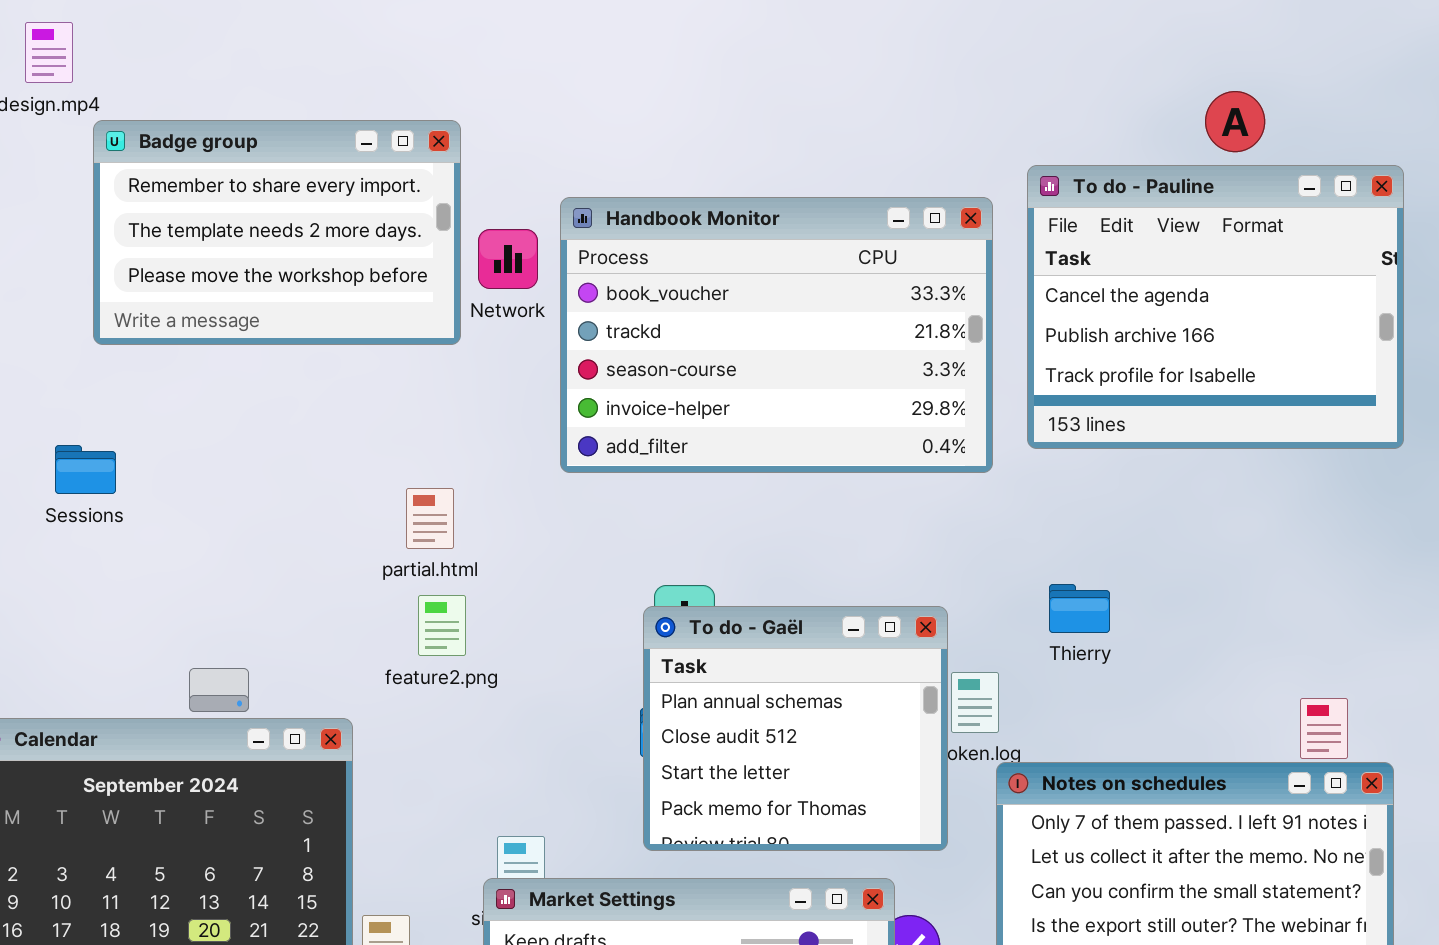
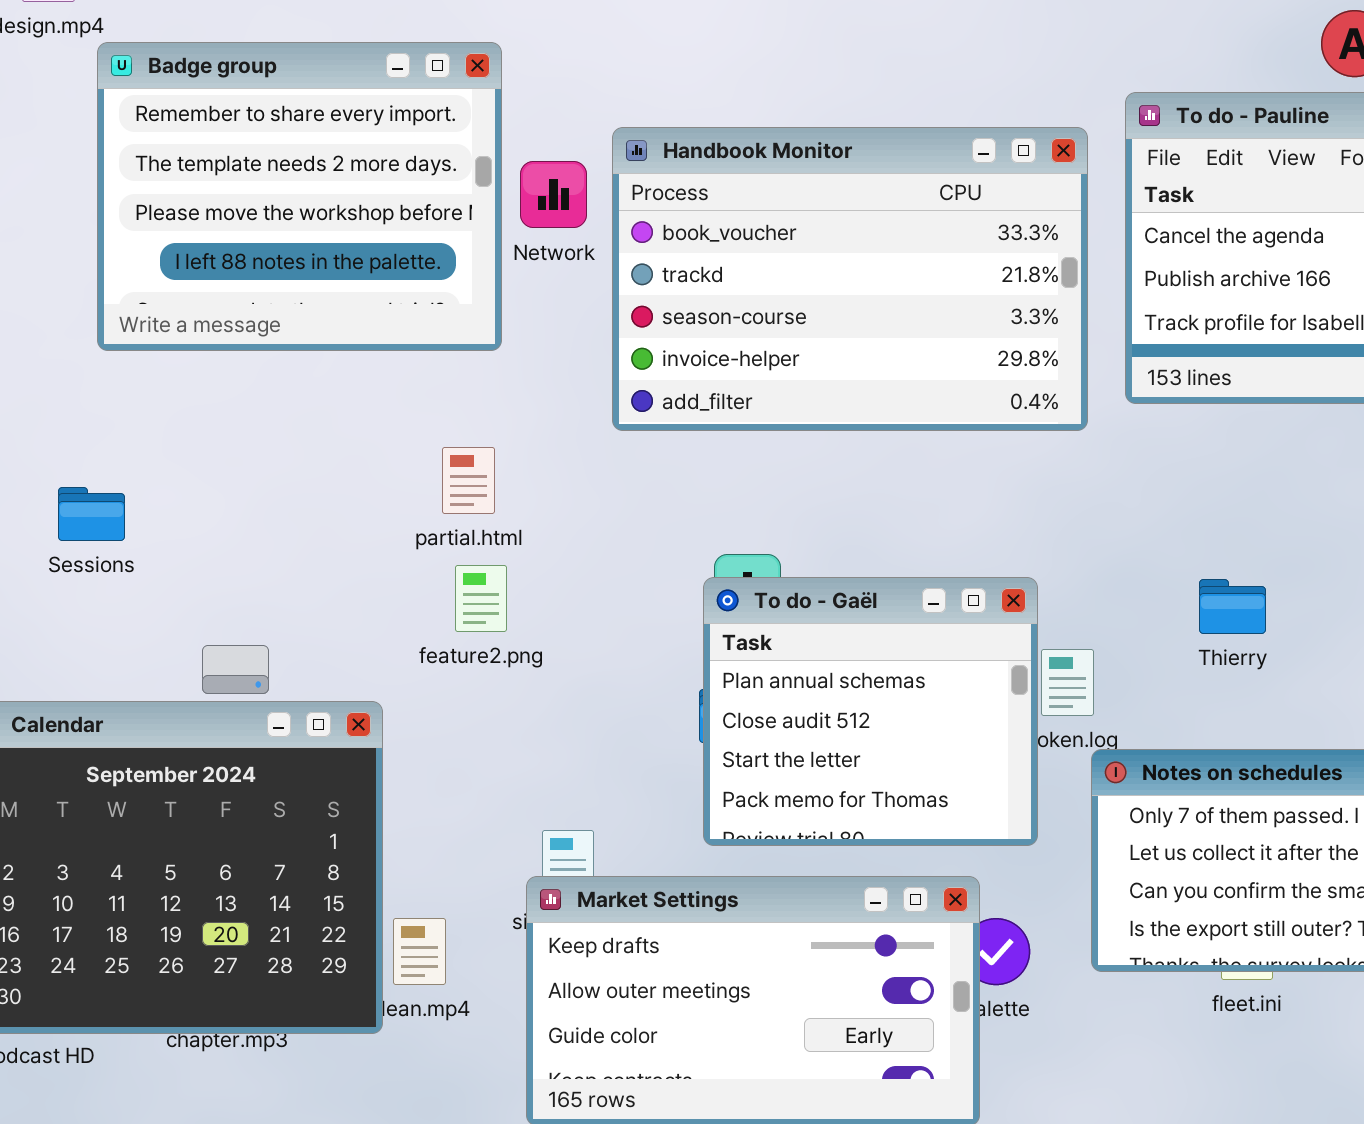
Badge group: [93,120,461,345] -> [97,42,502,351], resized
Sessions: [55,445,116,494] -> [58,487,125,541], moved
Thierry: [1049,584,1110,633] -> [1199,579,1266,634], moved

